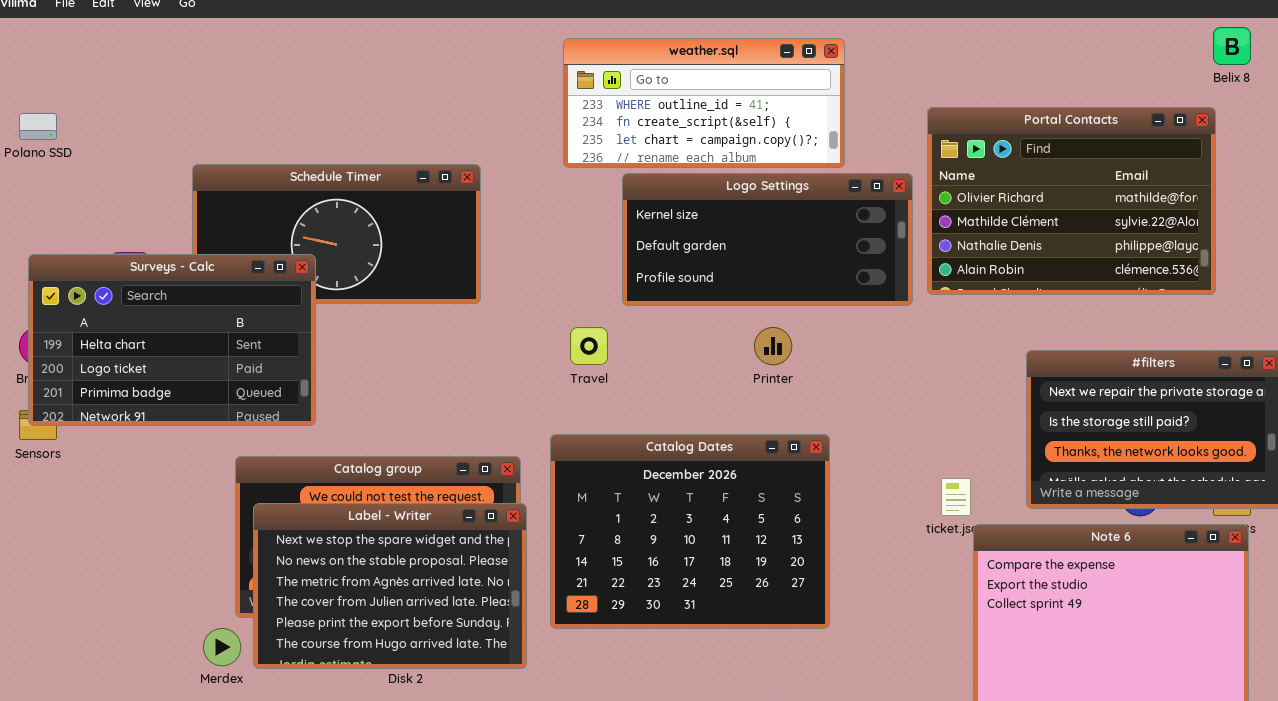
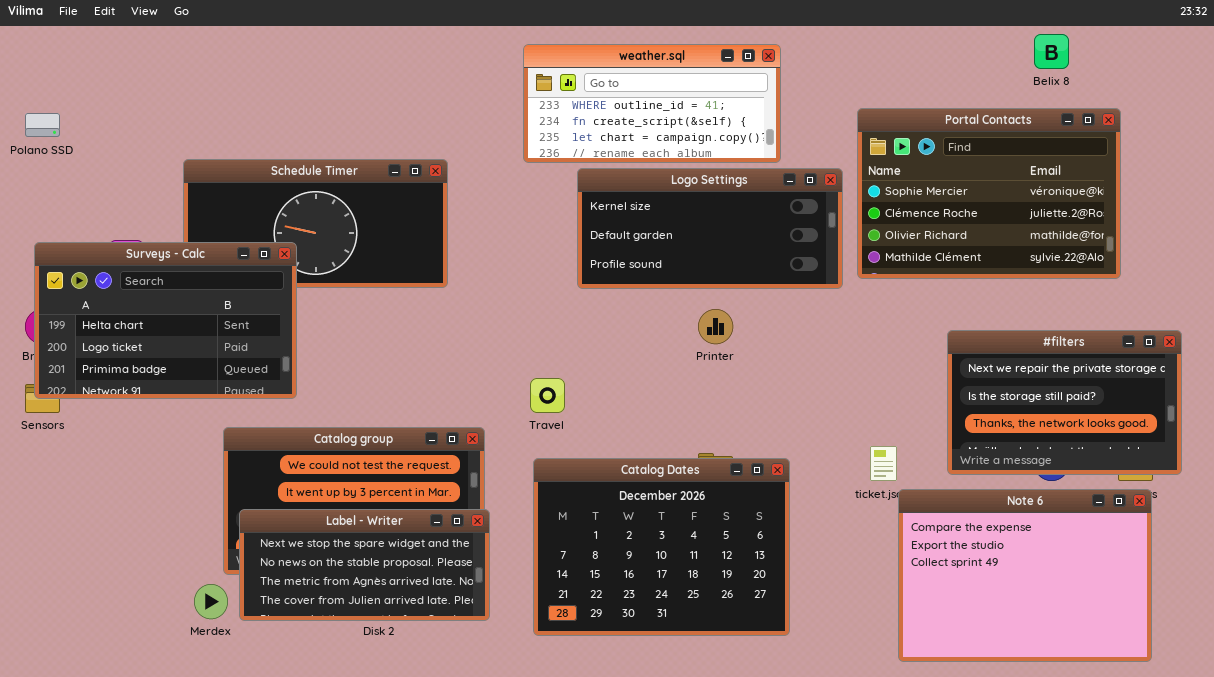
Belix 8: [1213,27,1251,65] -> [1034,34,1069,69], moved
Portal Contacts: [927,107,1216,295] -> [857,108,1121,279], scrolled up 2 rows
Travel: [570,327,608,365] -> [530,378,565,413], moved
Catalog Dates: [550,434,830,629] -> [533,458,790,636], moved
Label - Writer: [253,503,527,669] -> [239,509,490,621], resized

